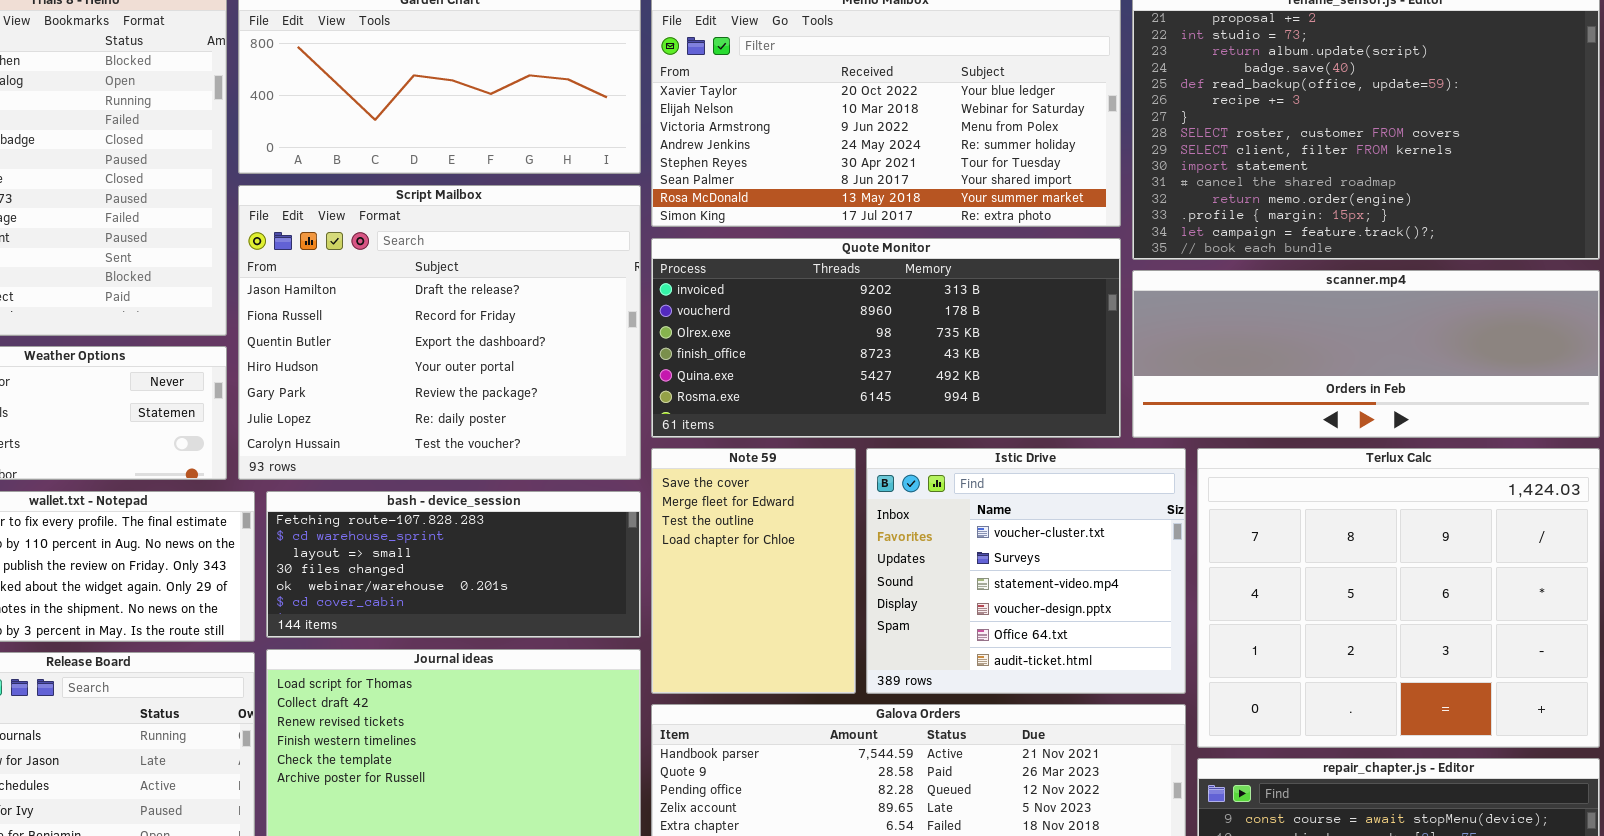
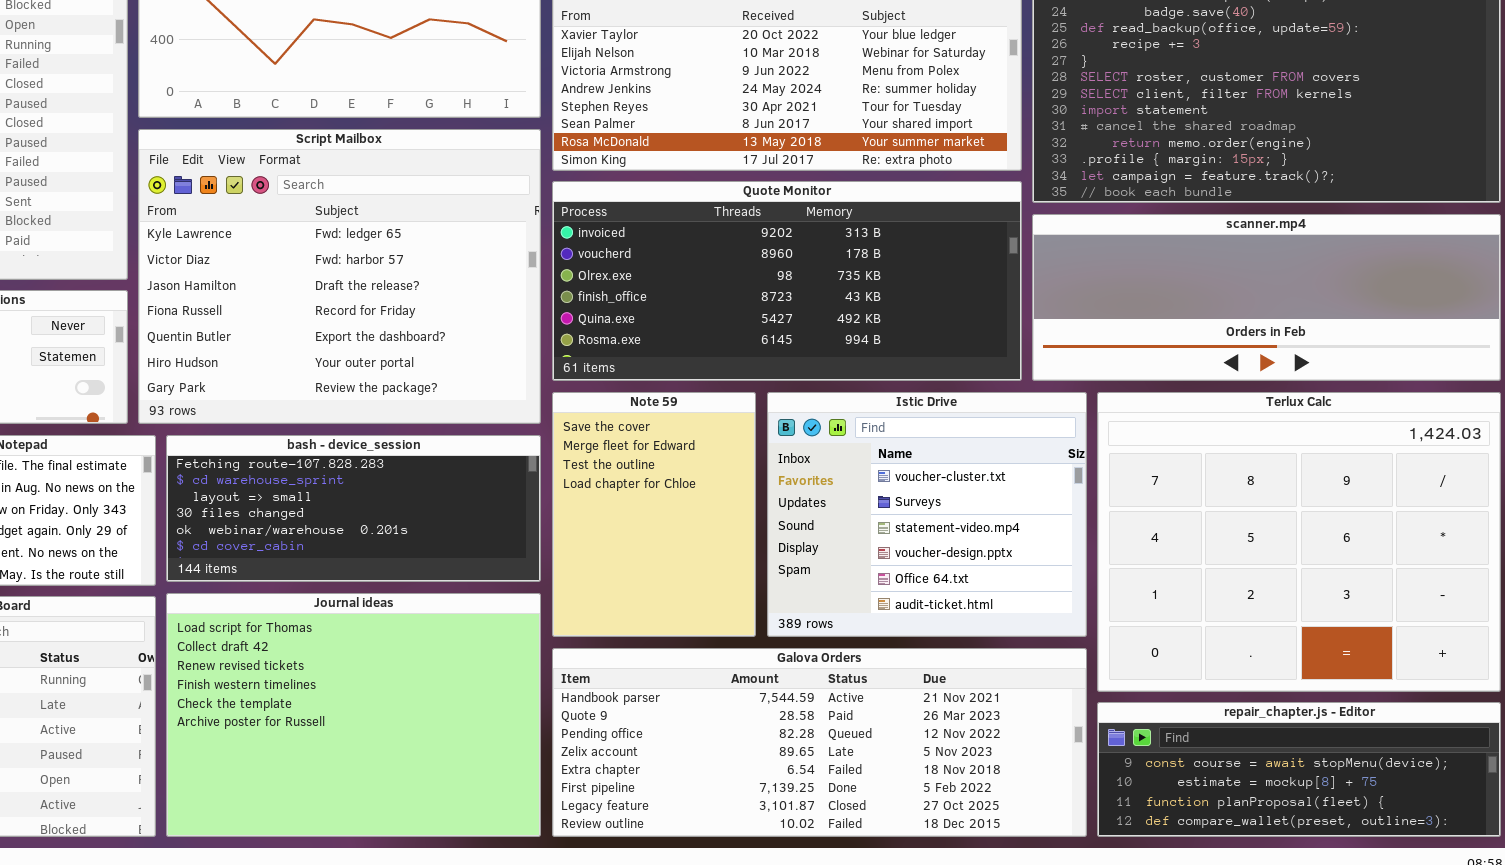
Script Mailbox: [238,185,641,480] -> [138,129,541,424], scrolled up 2 rows

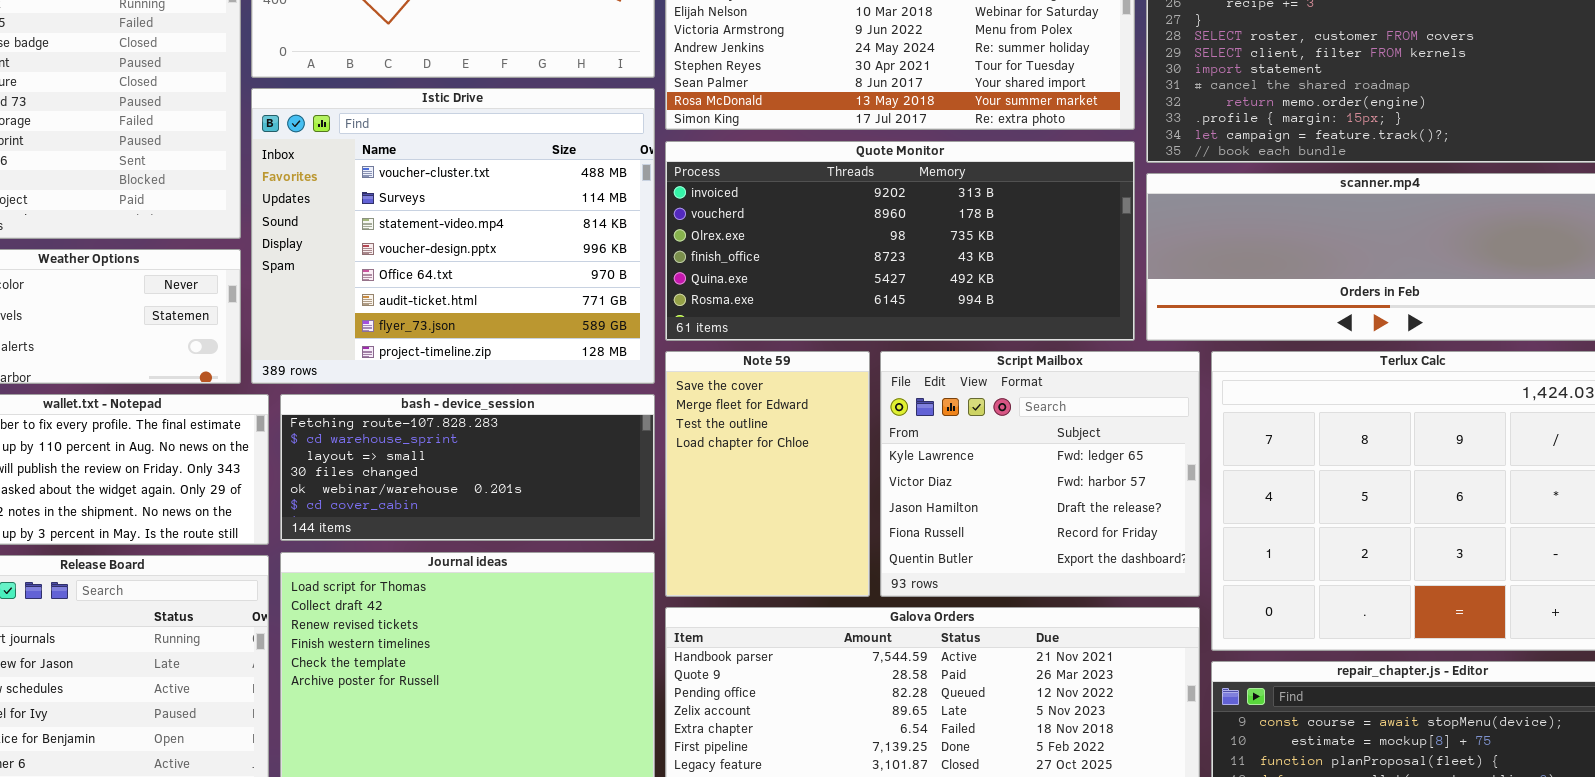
Script Mailbox: [138,129,541,424] -> [880,351,1200,597], moved, resized
Istic Drive: [767,392,1087,637] -> [251,88,655,384], moved, resized

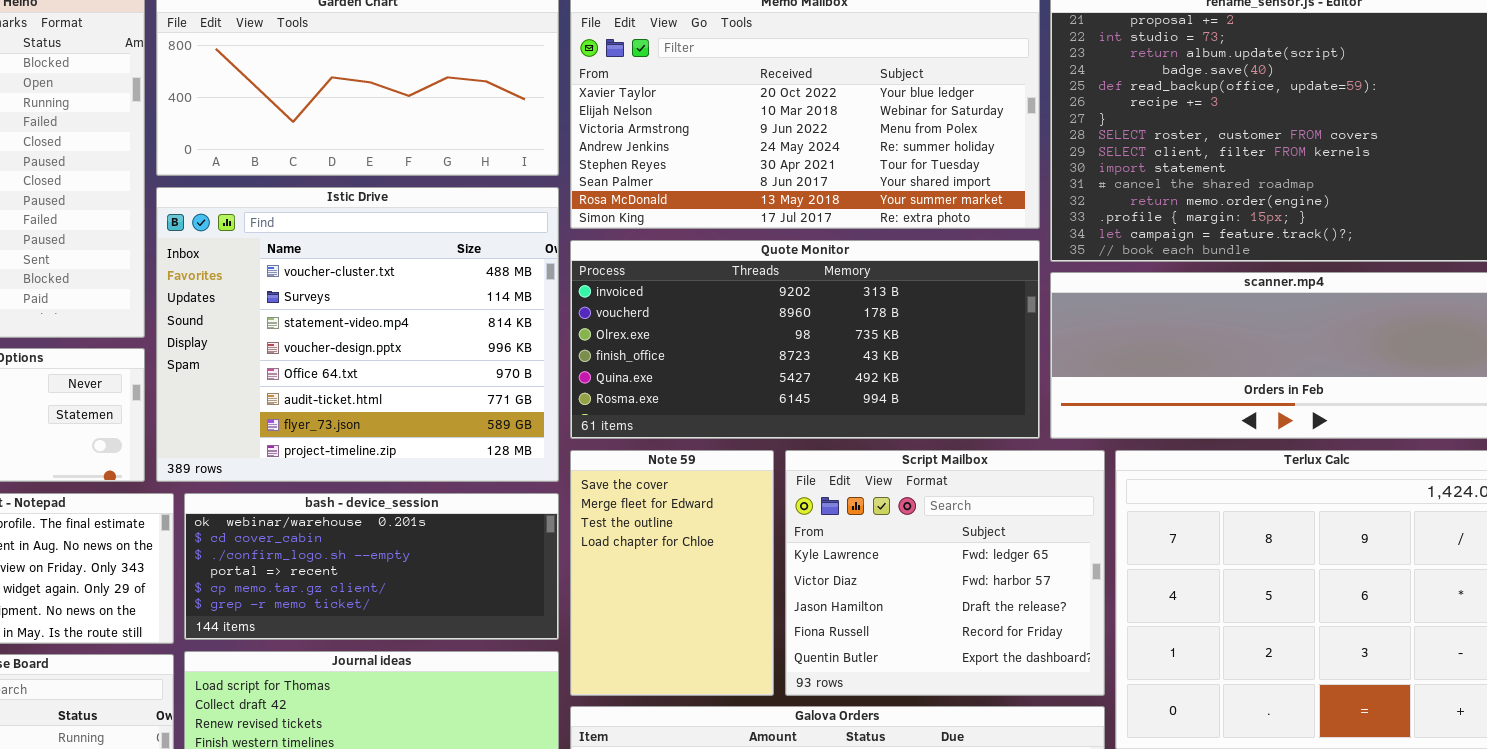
bash - device_session: [280,394,655,541] -> [184,493,559,640], scrolled down 4 rows

